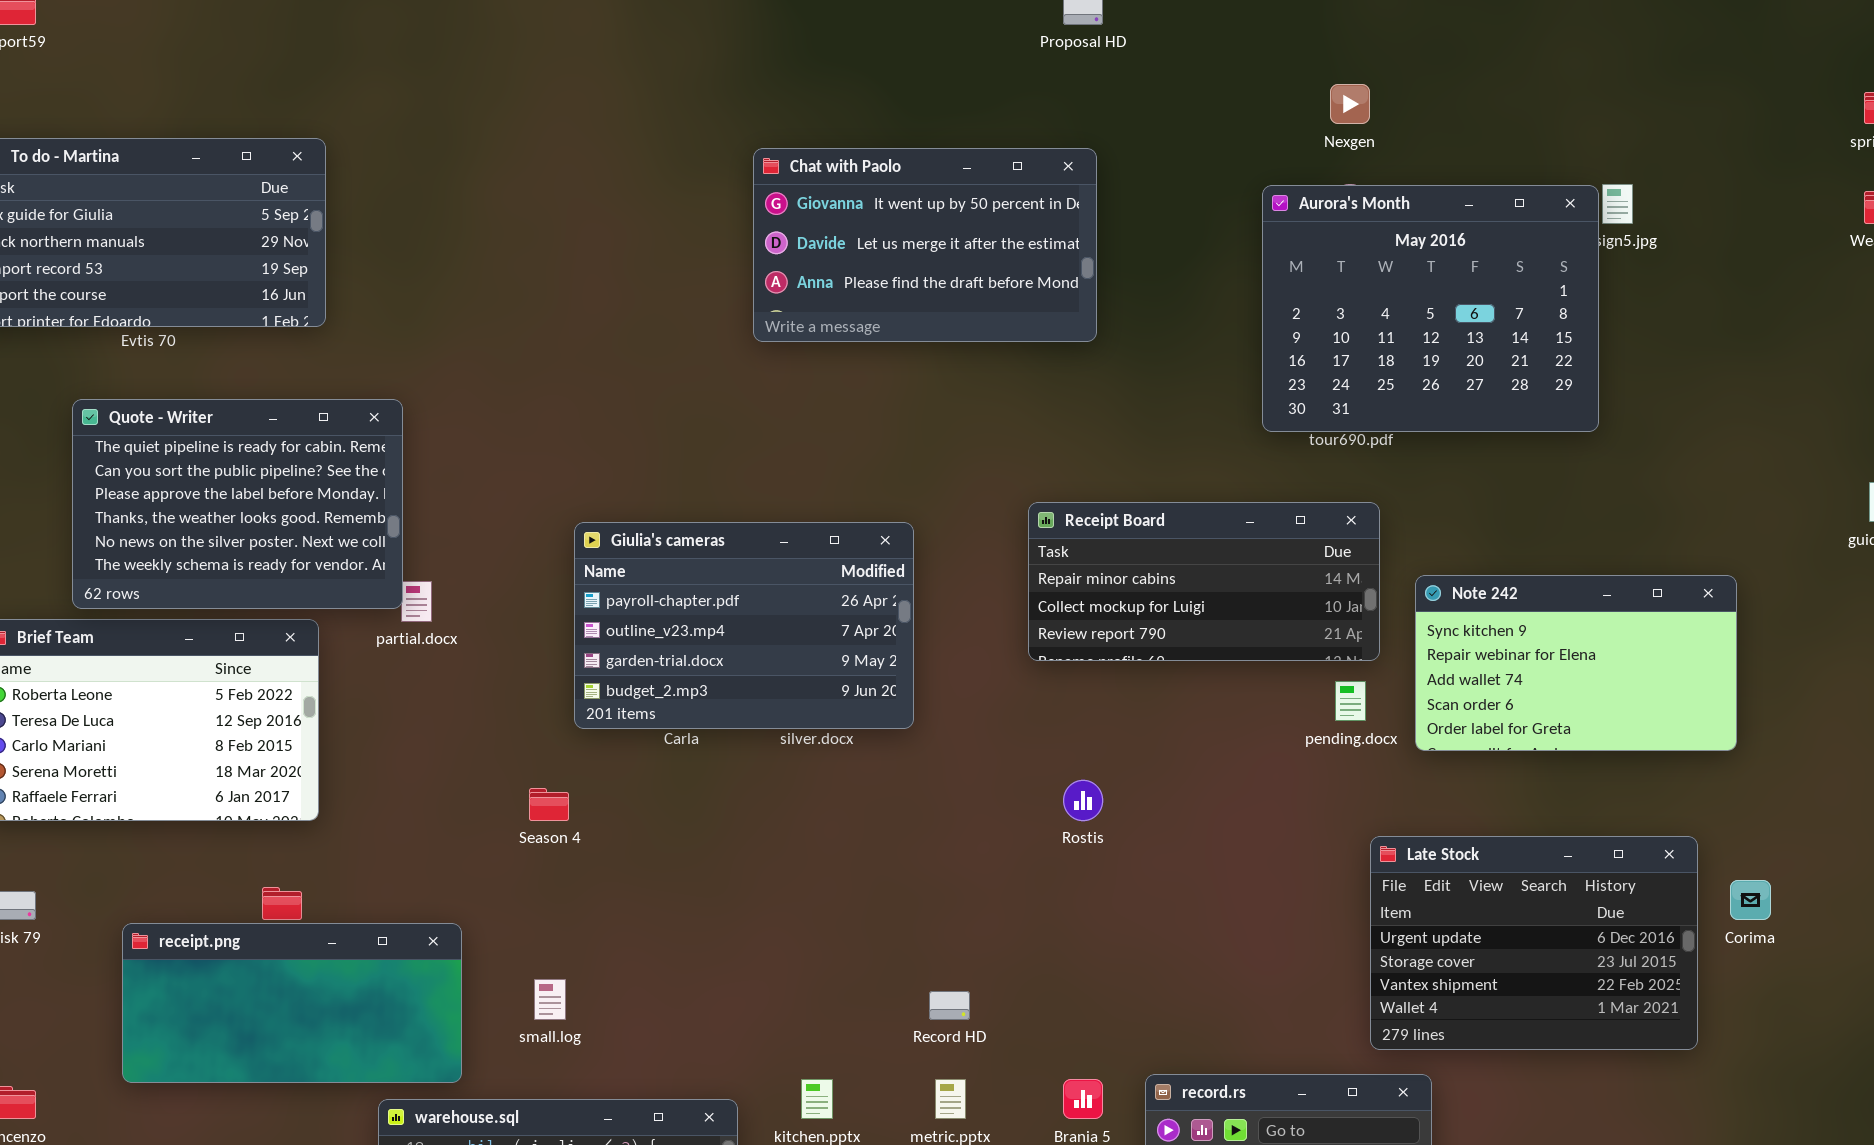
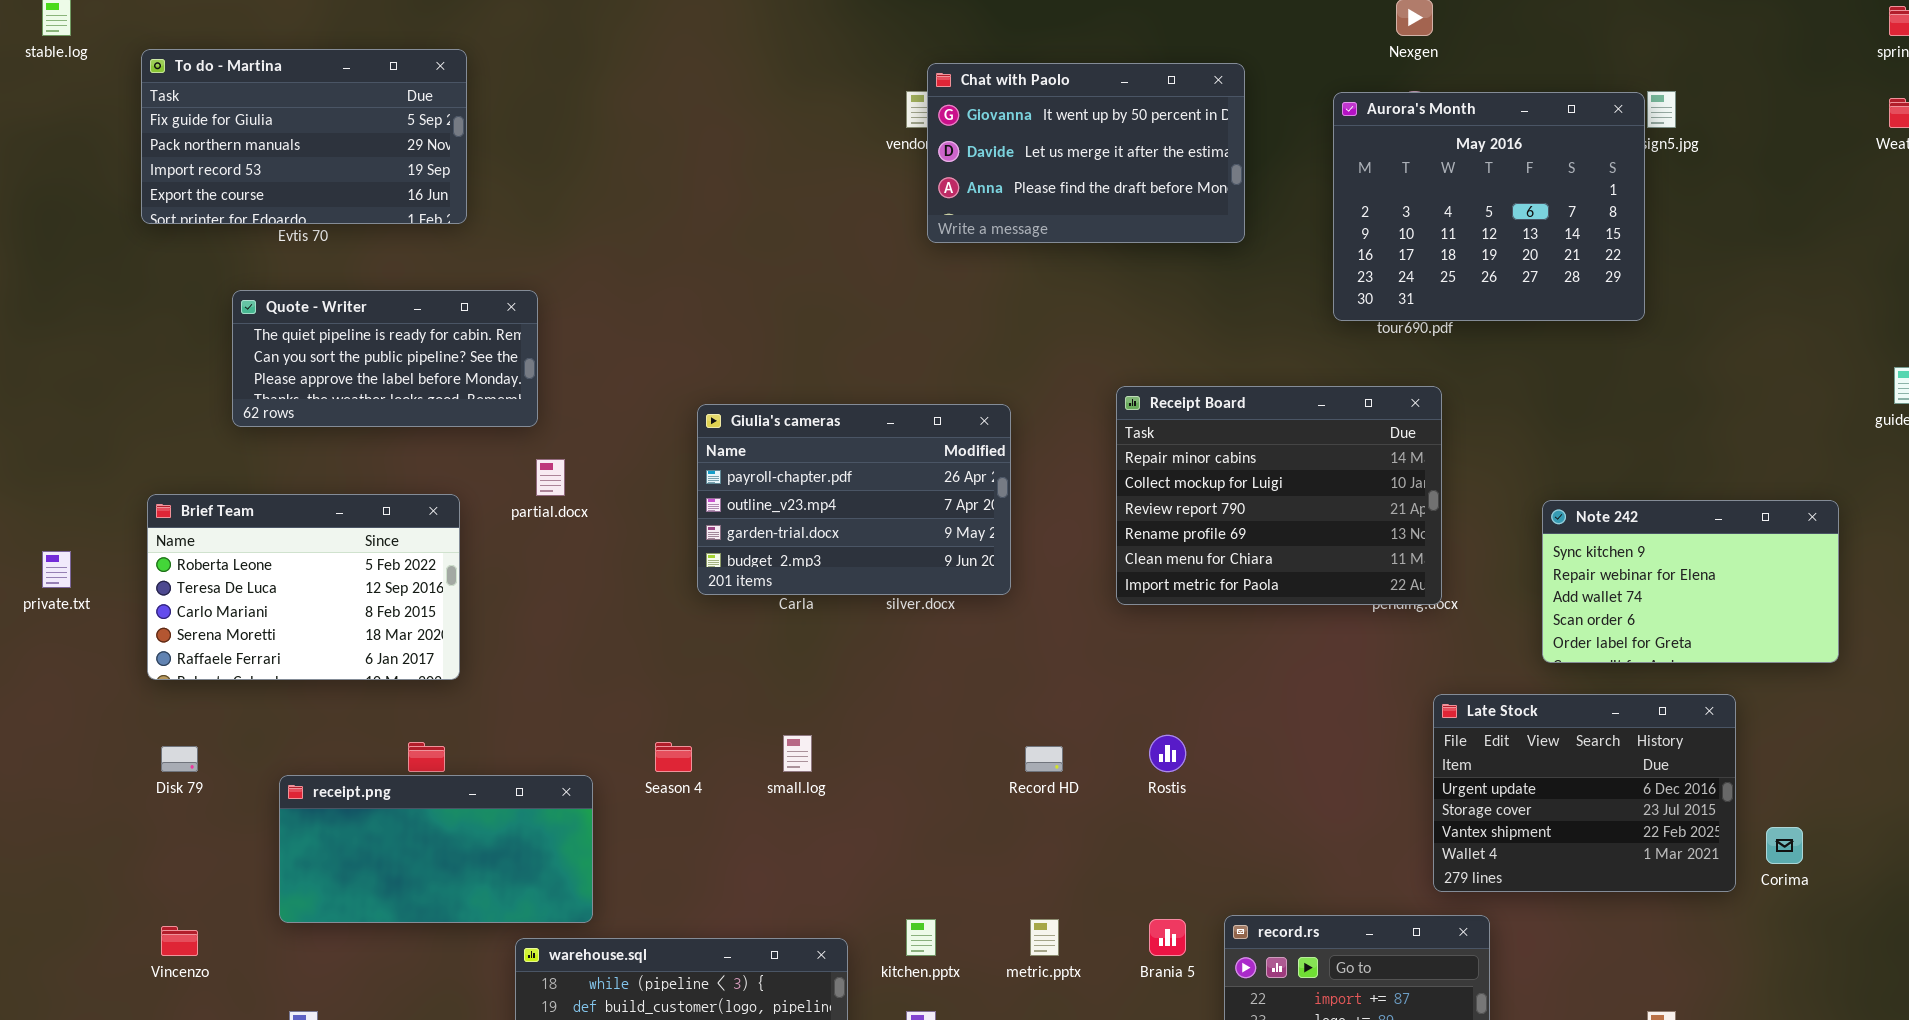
Chat with Paolo: [753,148,1097,342] -> [927,63,1245,243], moved
Quote - Writer: [72,399,403,609] -> [232,290,538,427], resized
Receipt Board: [1028,502,1380,661] -> [1116,386,1442,605], resized
Note 242: [1415,575,1737,751] -> [1542,500,1839,663], moved
Rostis: [1063,780,1103,821] -> [1149,735,1186,772], moved
Season 4: [529,788,569,821] -> [655,742,692,772], moved
Corima: [1730,880,1771,920] -> [1766,827,1803,864], moved
small.log: [534,979,566,1020] -> [783,735,812,772], moved
Record HD: [929,991,970,1020] -> [1025,746,1063,772], moved

